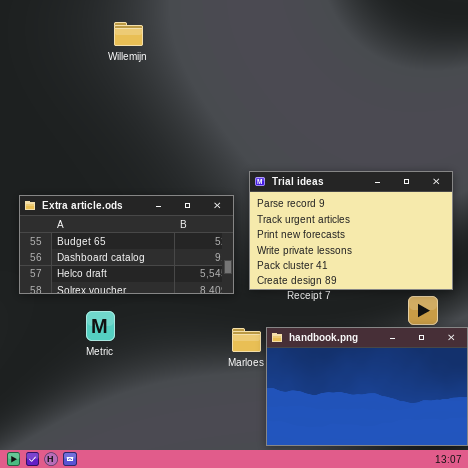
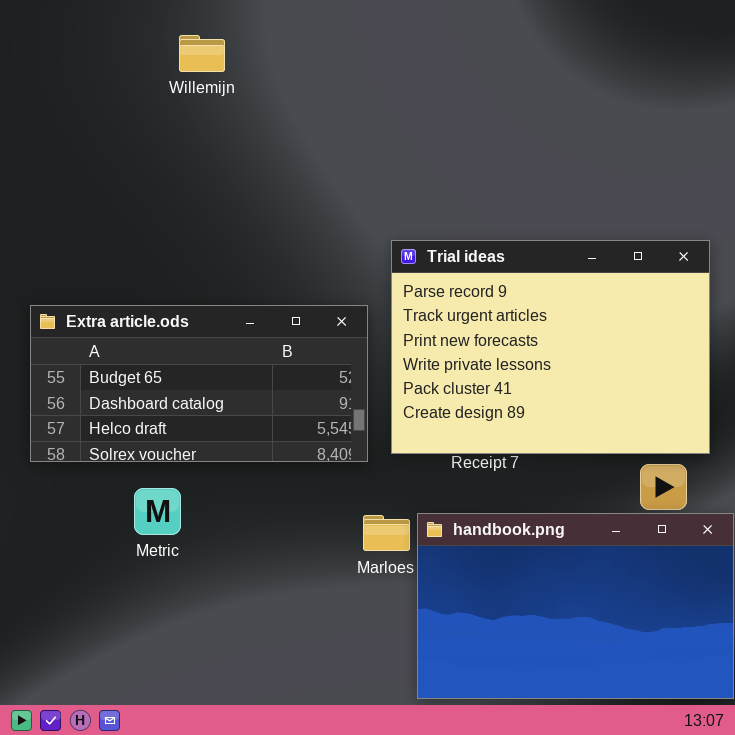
Trial ideas: [249,171,453,290] -> [391,240,710,454], resized

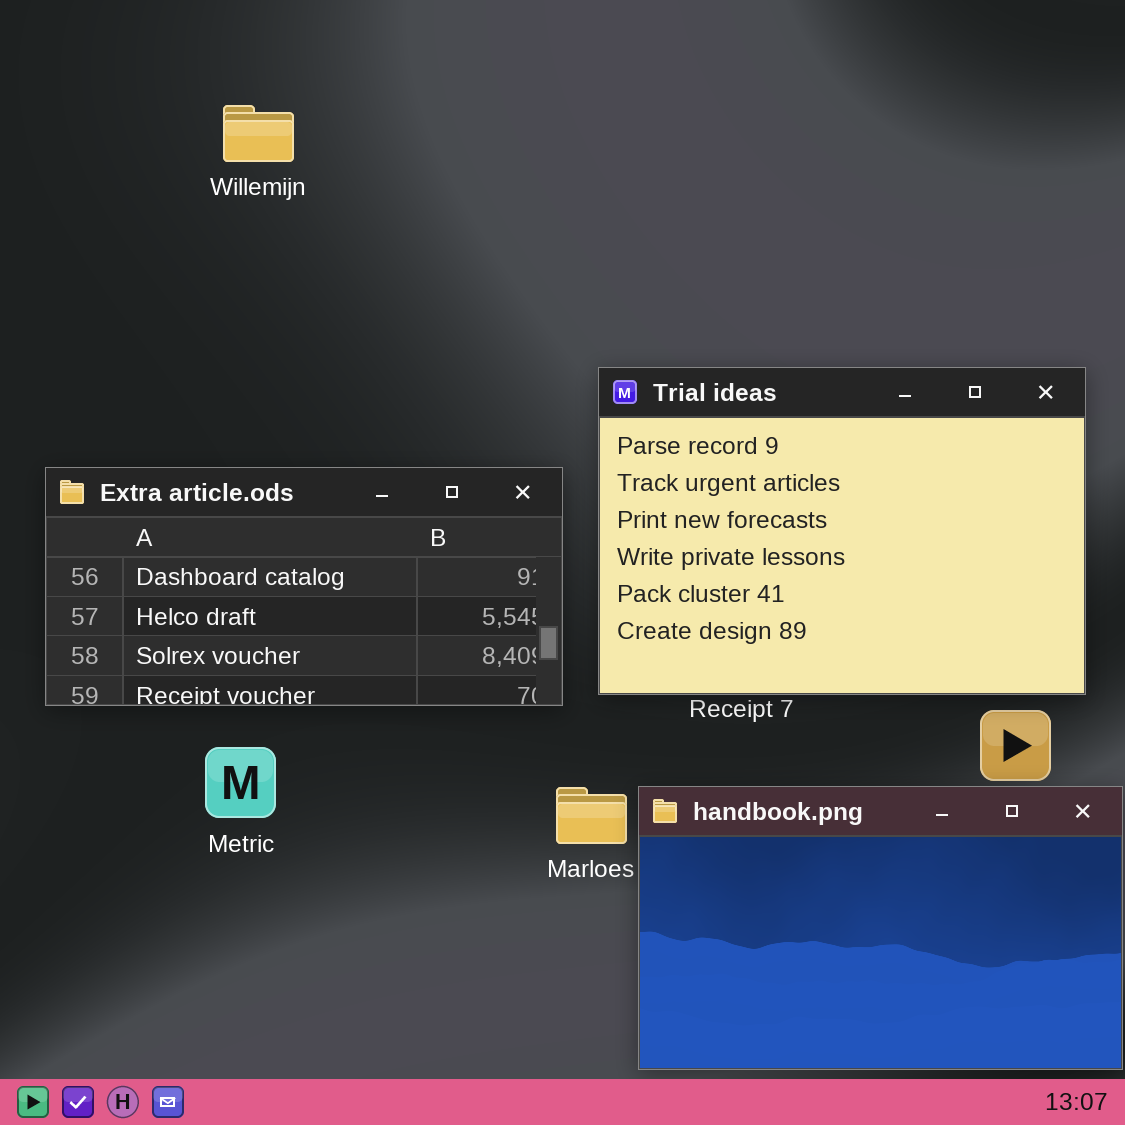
Willemijn: [179,35,225,72] -> [223,105,294,162], moved
Extra article.ods: [30,305,368,462] -> [45,467,563,706], scrolled down 1 row

